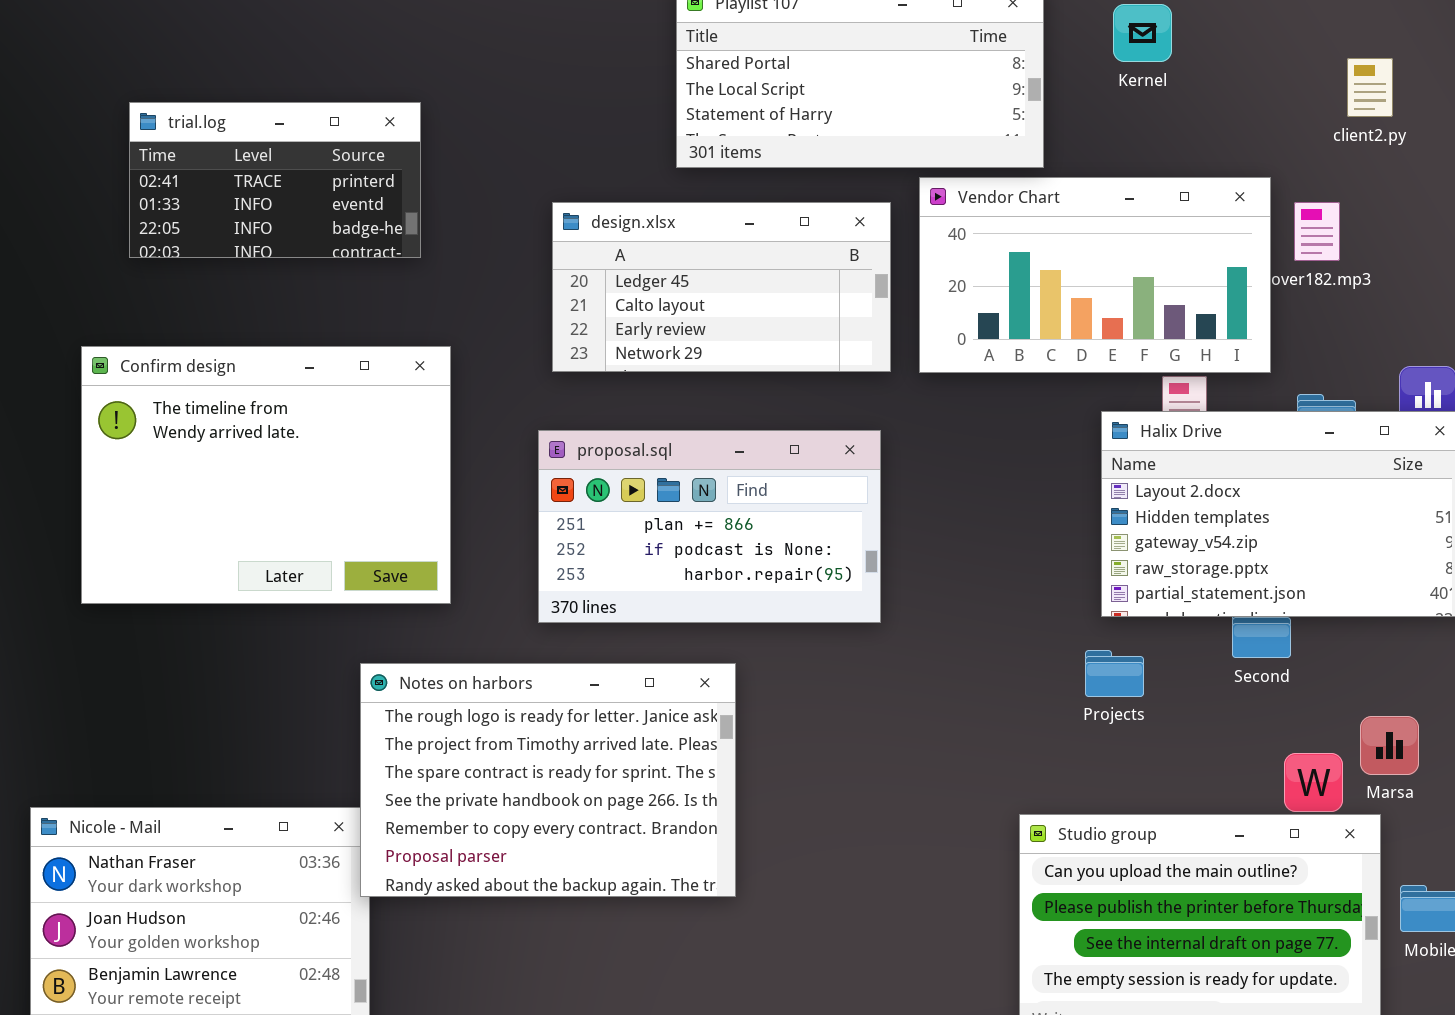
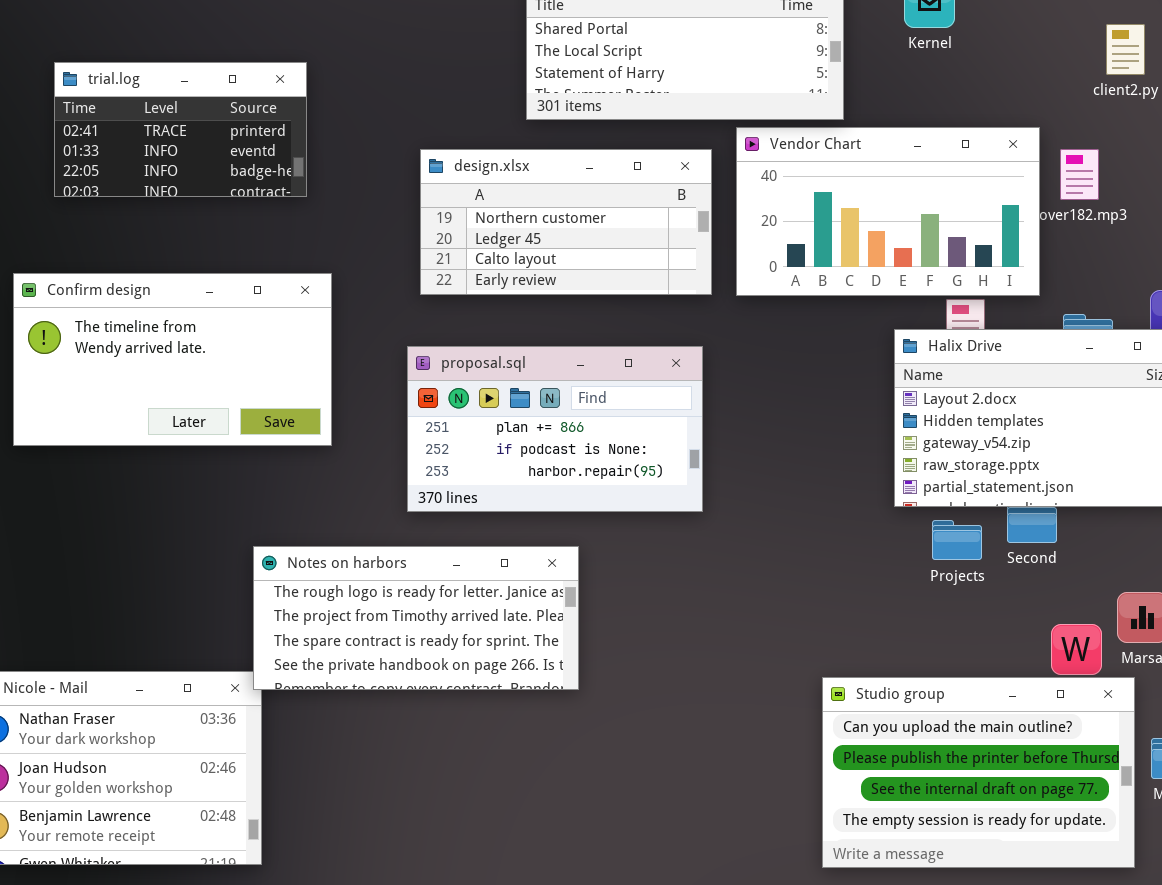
design.xlsx: [552,202,891,372] -> [420,149,712,295], scrolled up 1 row
Confirm design: [81,346,451,604] -> [13,273,332,446], resized
Projects: [1085,650,1144,697] -> [932,520,982,560], moved
Notes on harbors: [360,663,736,897] -> [253,546,579,690], resized

